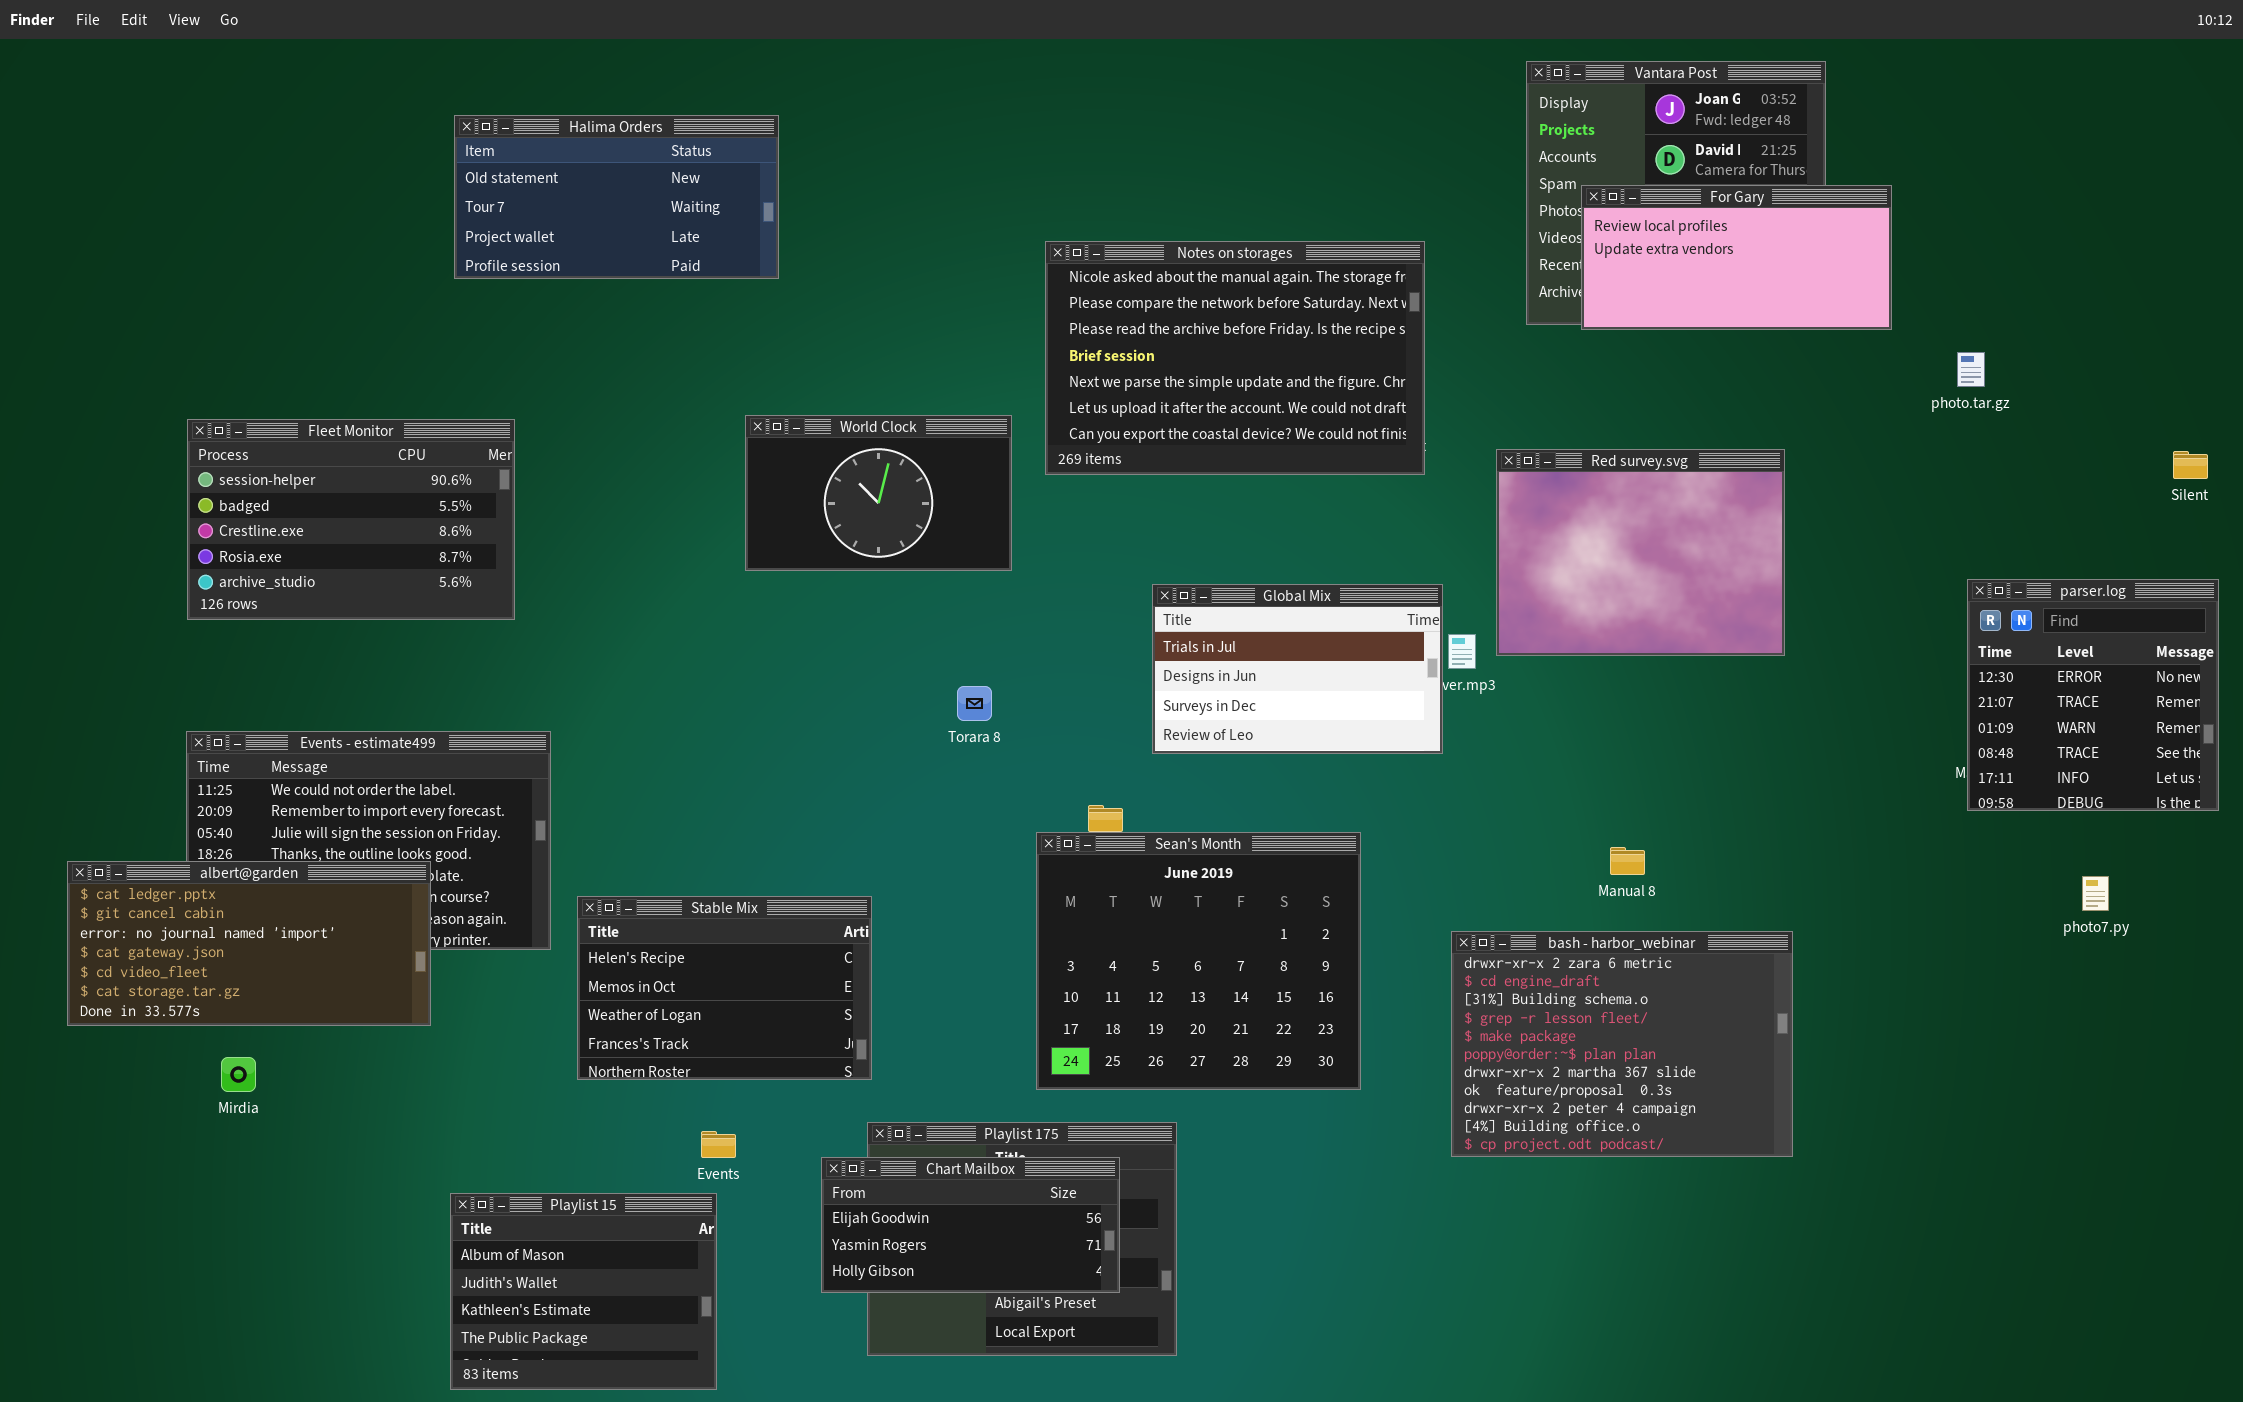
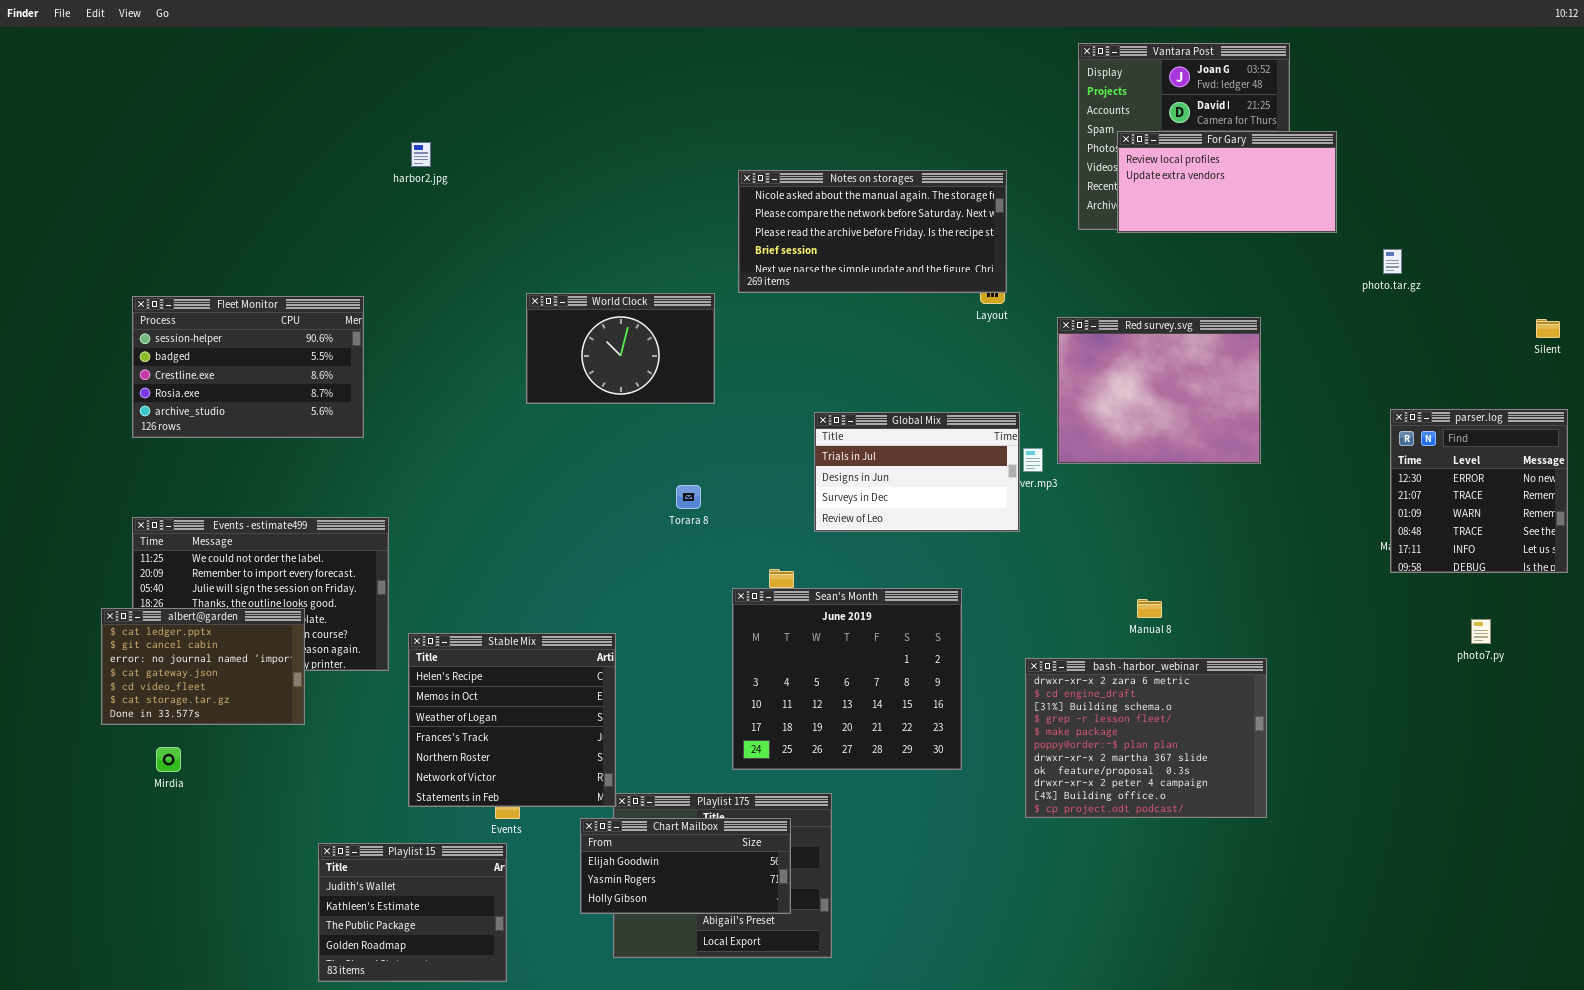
Halima Orders: [454,115,779,279] -> none, closed
Notes on storages: [1045,241,1425,475] -> [738,170,1007,293], resized
albert@garden: [67,861,431,1026] -> [101,608,305,725], resized
Stable Mix: [577,896,872,1080] -> [408,633,616,807], resized
Playlist 15: [450,1193,717,1390] -> [318,843,507,982], scrolled down 1 row

